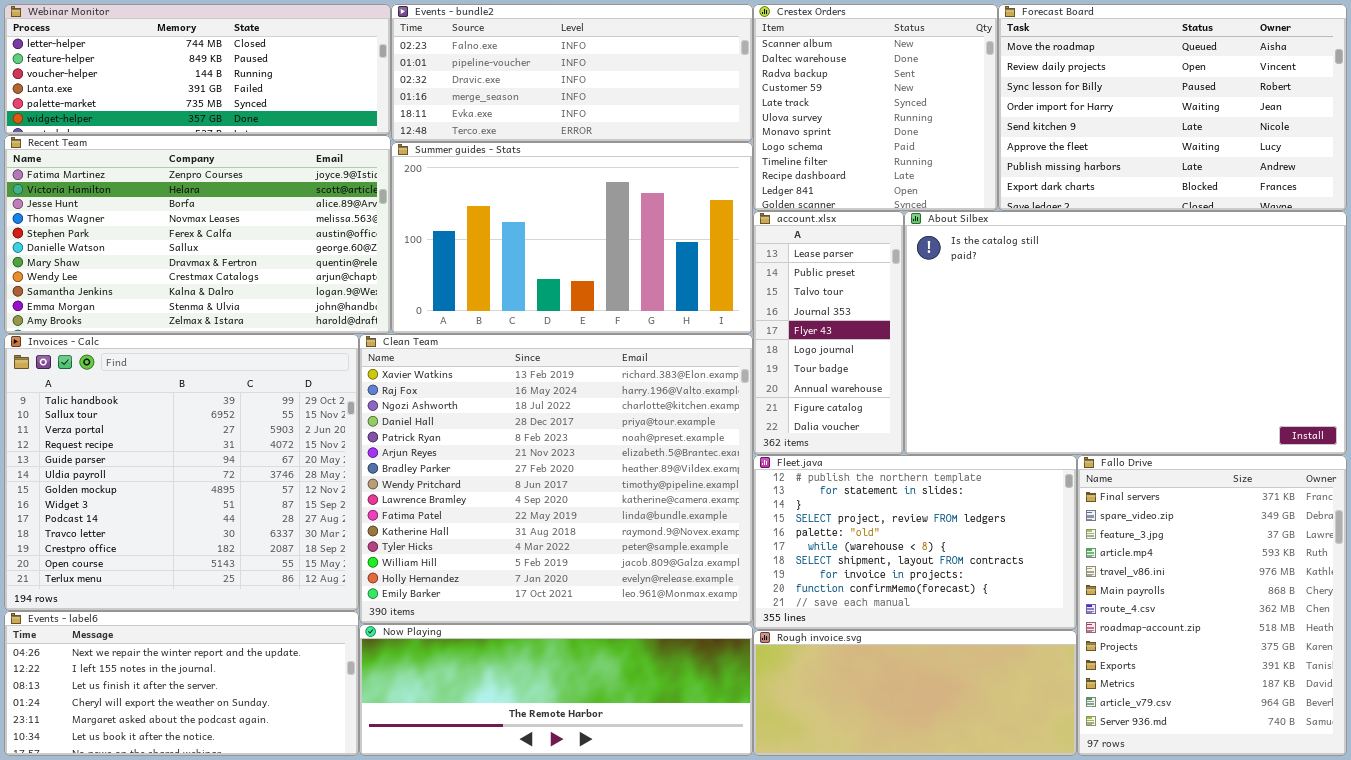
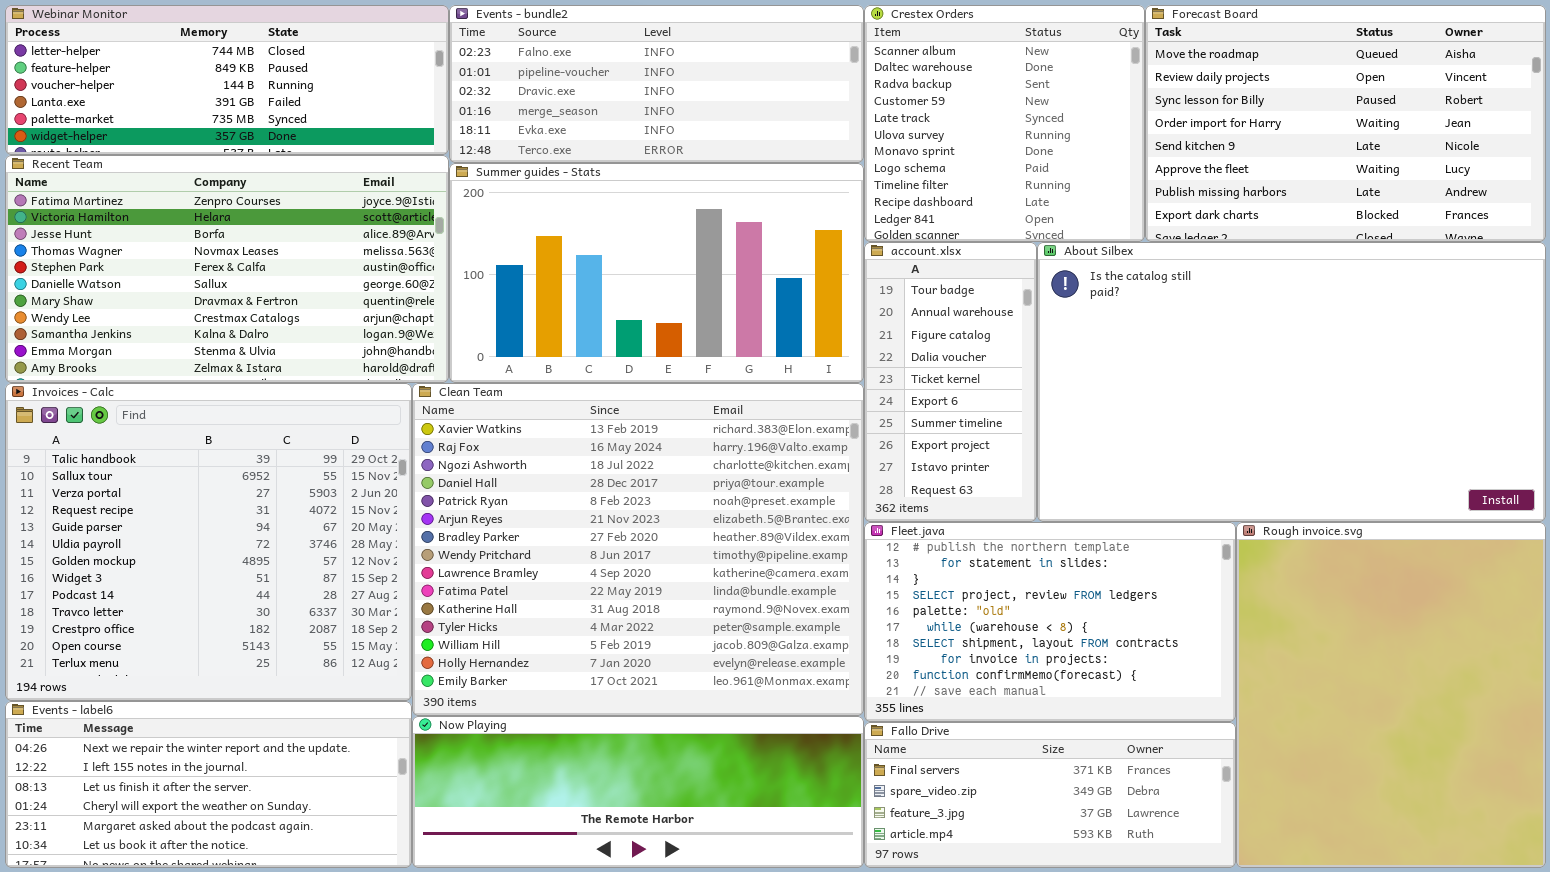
account.xlsx: [753,211,904,455] -> [864,242,1037,522], scrolled down 6 rows
Fallo Drive: [1077,455,1347,756] -> [864,722,1236,868], moved, resized
Rough invoice.svg: [753,630,1077,756] -> [1236,522,1546,868], moved, resized

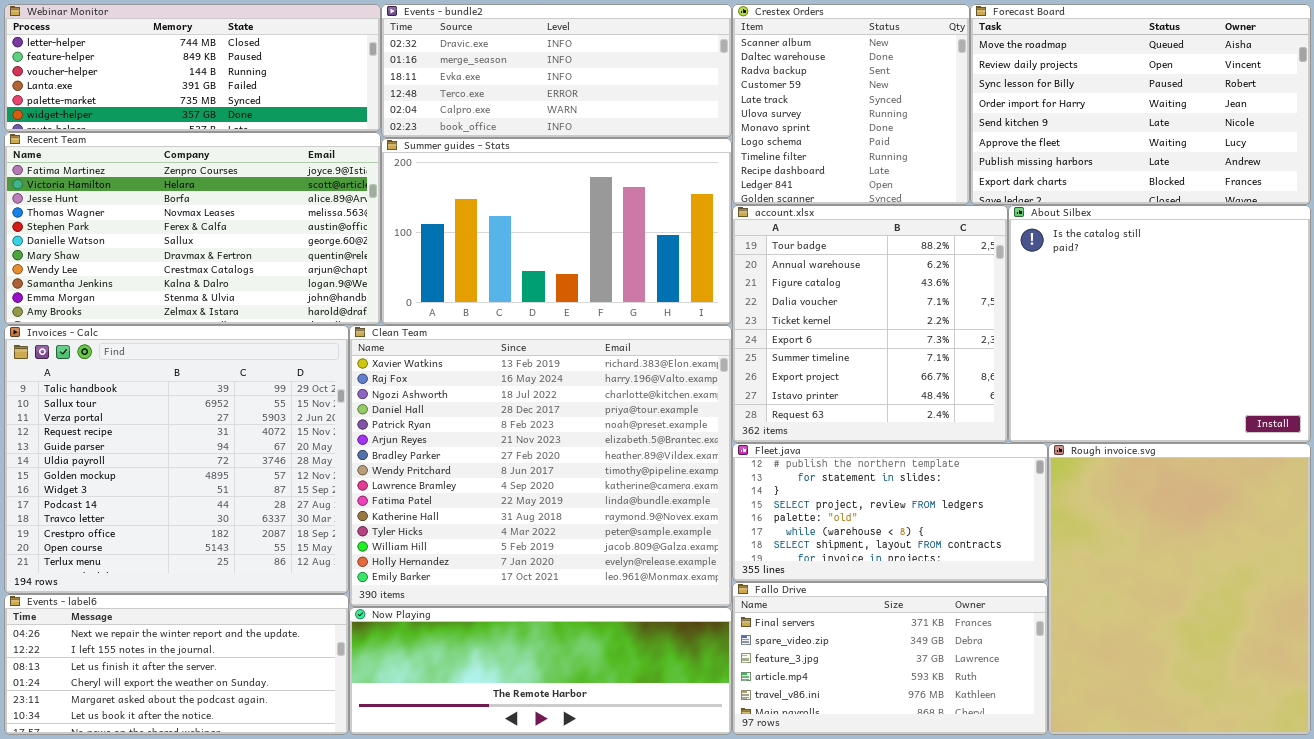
Events - bundle2: [449,5,864,163] -> [381,4,732,138], scrolled down 2 rows
account.xlsx: [864,242,1037,522] -> [732,205,1008,443], resized
About Silbex: [1037,242,1546,522] -> [1008,205,1311,443], resized
Fleet.java: [864,522,1236,722] -> [732,443,1048,582], resized
Fallo Drive: [864,722,1236,868] -> [732,582,1048,735], resized

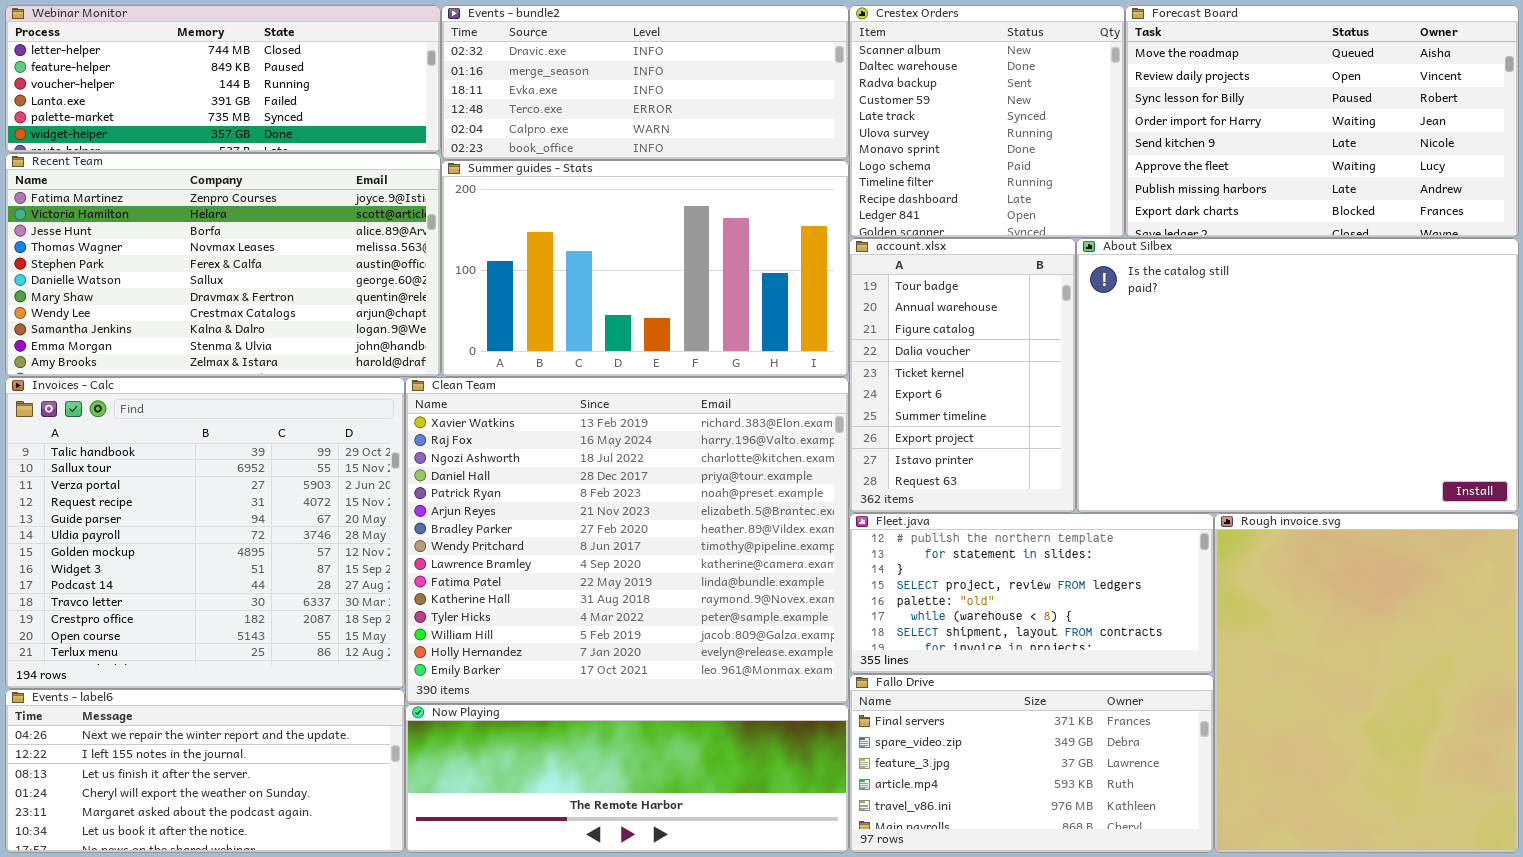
account.xlsx: [732,205,1008,443] -> [849,238,1076,513], resized
About Silbex: [1008,205,1311,443] -> [1076,238,1519,513], resized

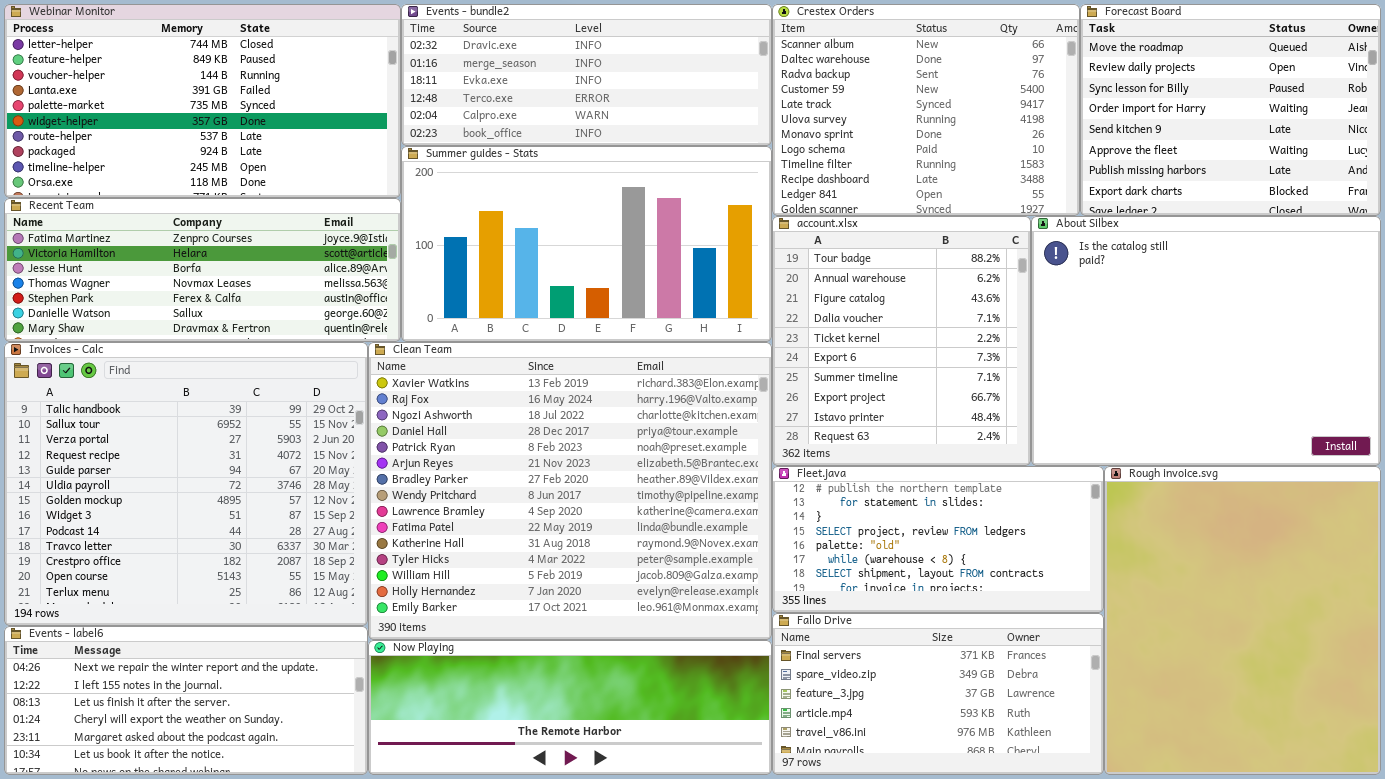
Webinar Monitor: [5,5,441,153] -> [4,4,401,198], resized
Crestex Orders: [849,5,1125,238] -> [772,4,1080,216], resized
Forecast Board: [1125,5,1519,238] -> [1080,4,1381,216], resized
Recent Team: [5,153,441,377] -> [4,198,401,342], resized
account.xlsx: [849,238,1076,513] -> [772,216,1031,466], resized
About Silbex: [1076,238,1519,513] -> [1031,216,1381,466], resized

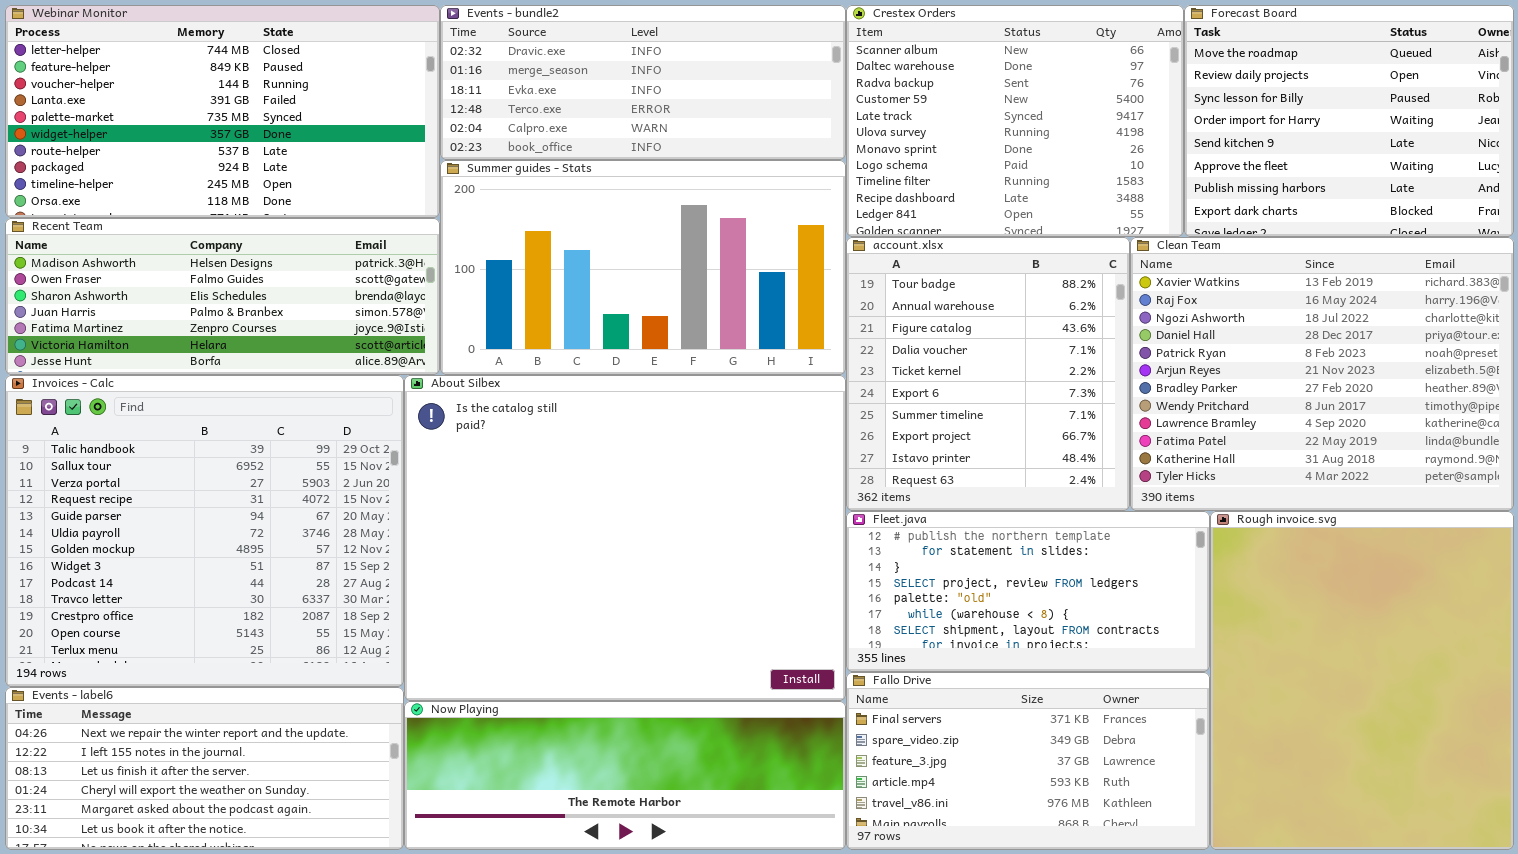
Recent Team: [4,198,401,342] -> [5,218,440,375], scrolled up 4 rows
About Silbex: [1031,216,1381,466] -> [404,375,846,701], moved, resized
Clean Team: [368,342,772,640] -> [1130,237,1514,511], moved, resized

